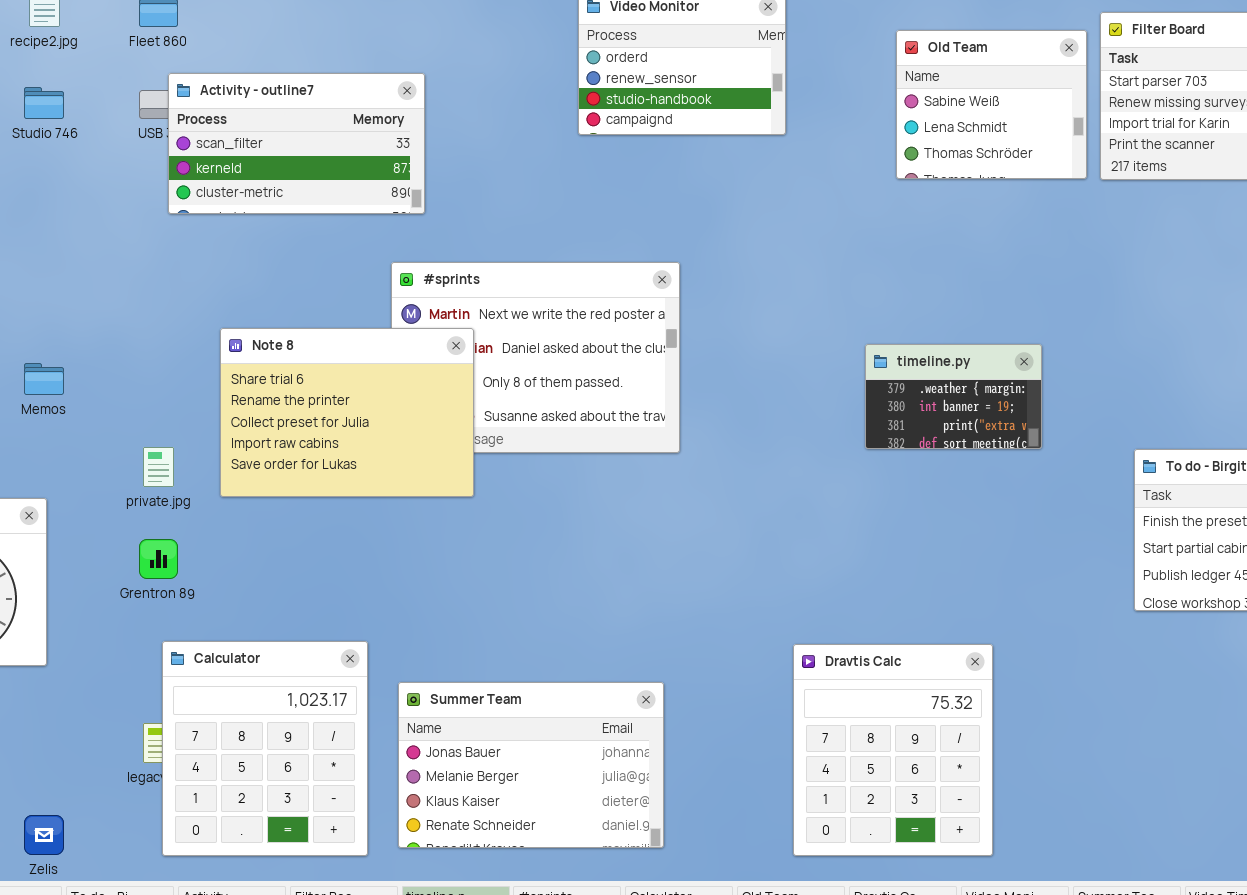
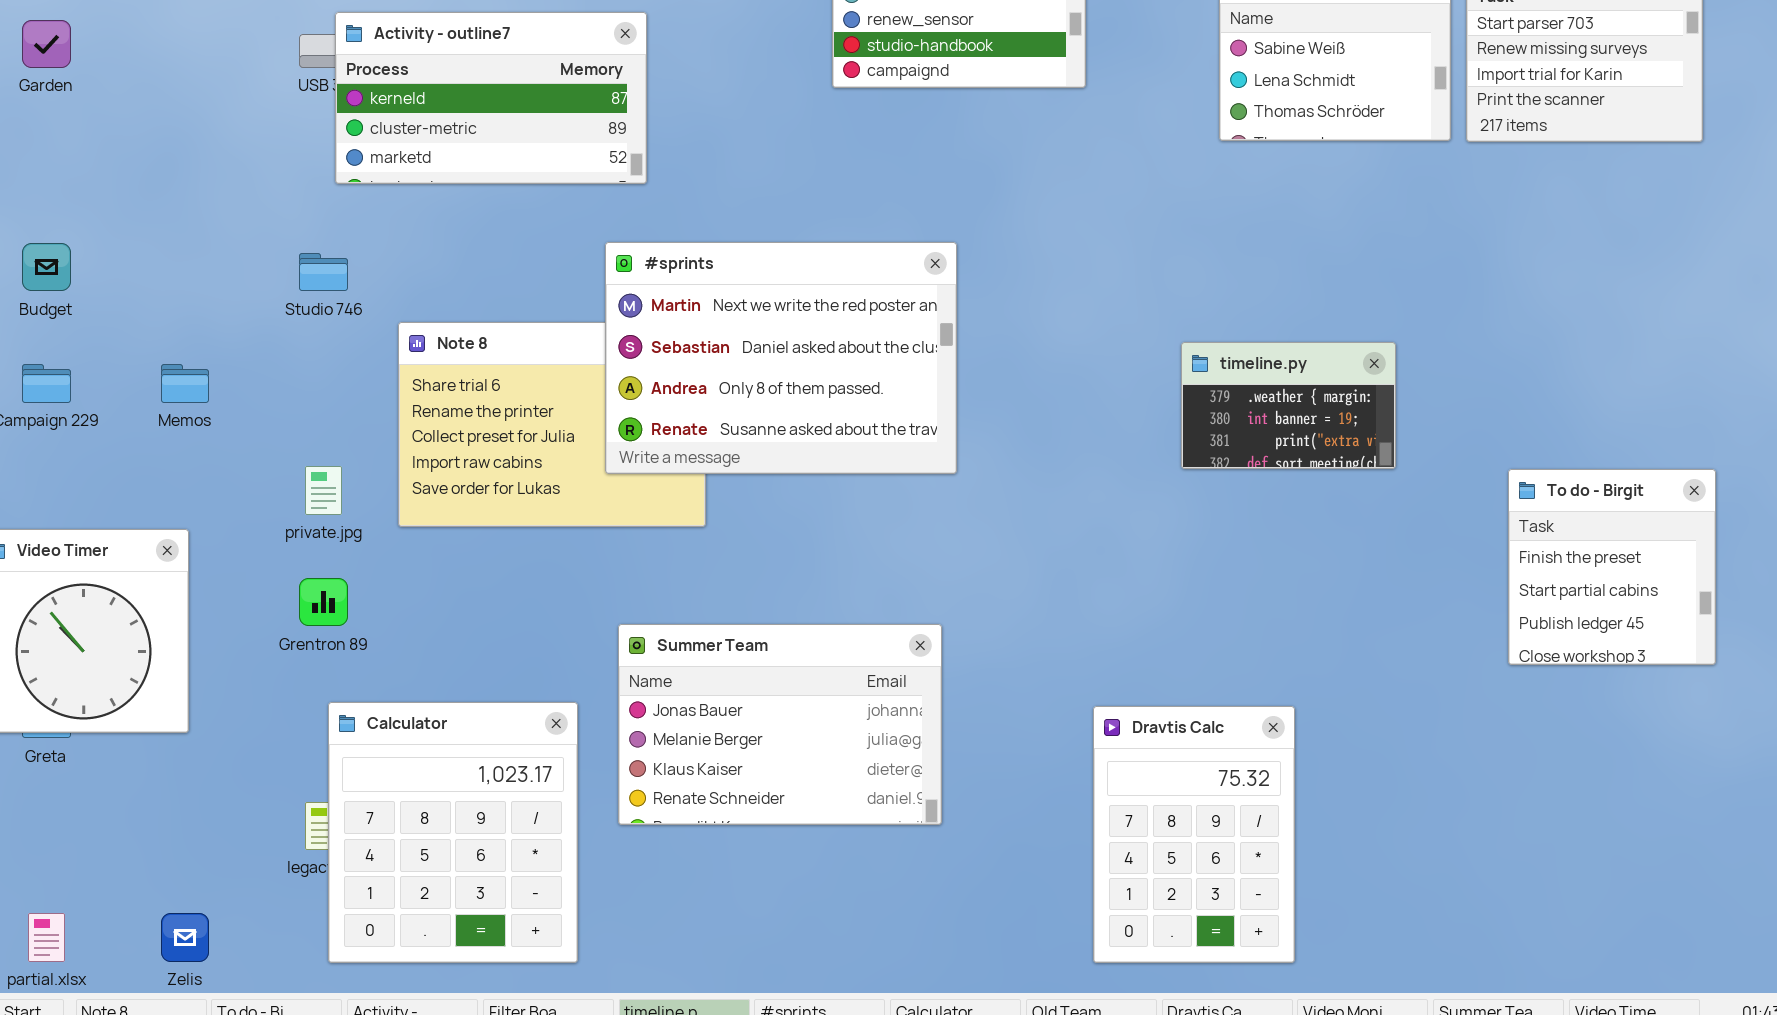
Activity - outline7: [168,73,425,214] -> [335,12,647,184], scrolled down 1 row
Studio 746: [24,87,64,119] -> [299,253,348,291], moved
#sprints: [391,262,680,453] -> [605,242,957,474], raised
Dravtis Calc: [793,644,993,856] -> [1093,706,1295,963], resized
Summer Team: [398,682,664,848] -> [618,624,942,825], moved

